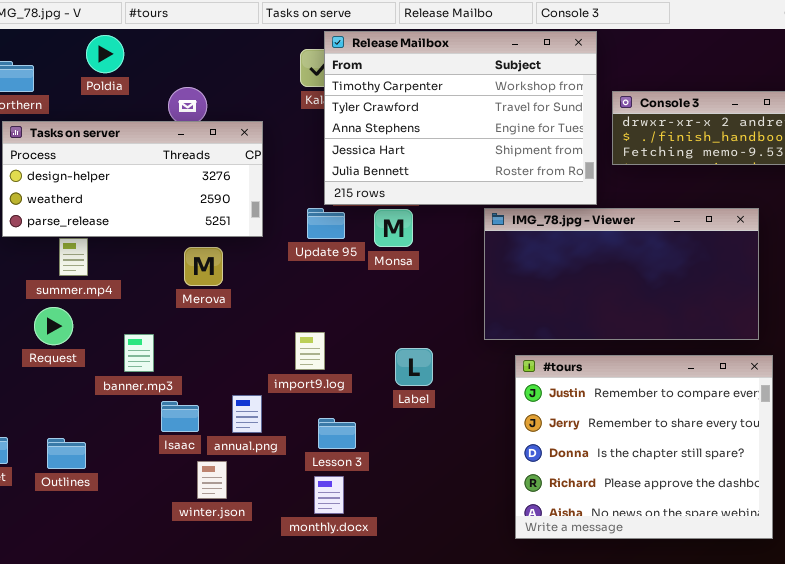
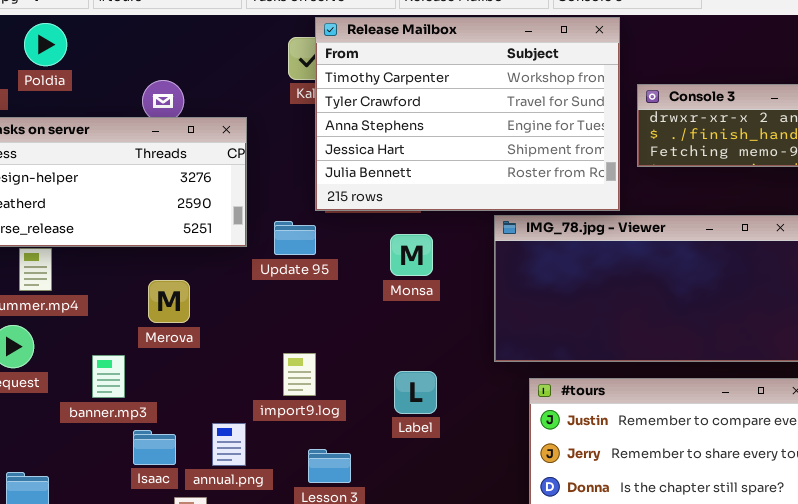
Poldia: [86,35,124,73] -> [24,23,67,66], moved
Update 95: [307,208,345,239] -> [274,221,316,255], moved
Monsa: [374,209,413,247] -> [390,234,433,276], moved
Merova: [184,247,223,286] -> [148,280,190,323], moved

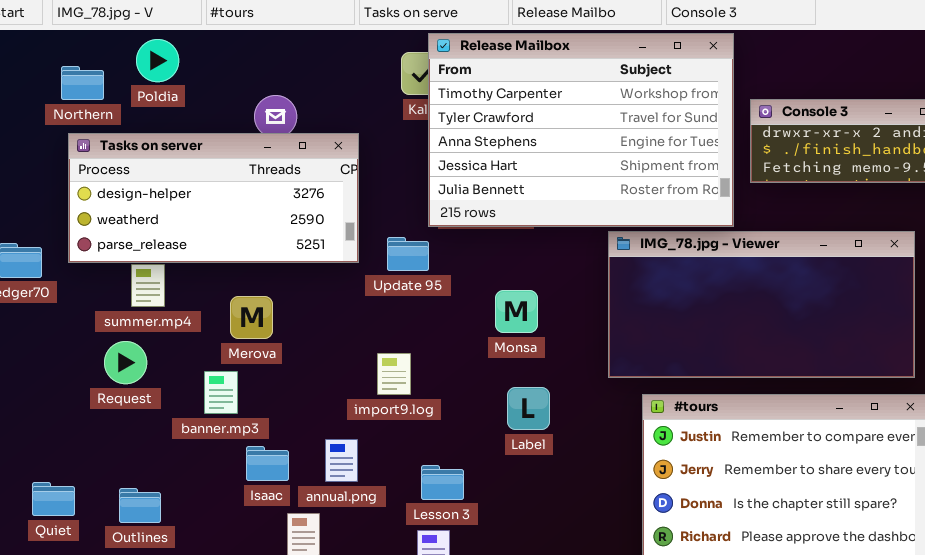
Monsa: [390,234,433,276] -> [495,290,538,333], moved
Merova: [148,280,190,323] -> [230,296,273,339], moved
import9.log: [283,353,316,396] -> [377,353,411,395], moved

